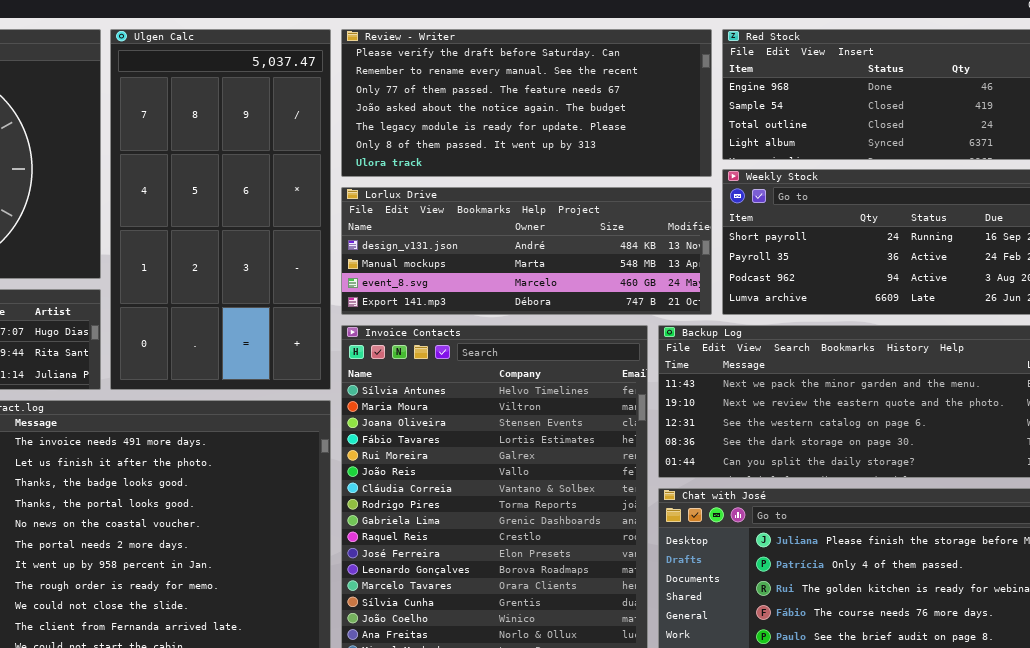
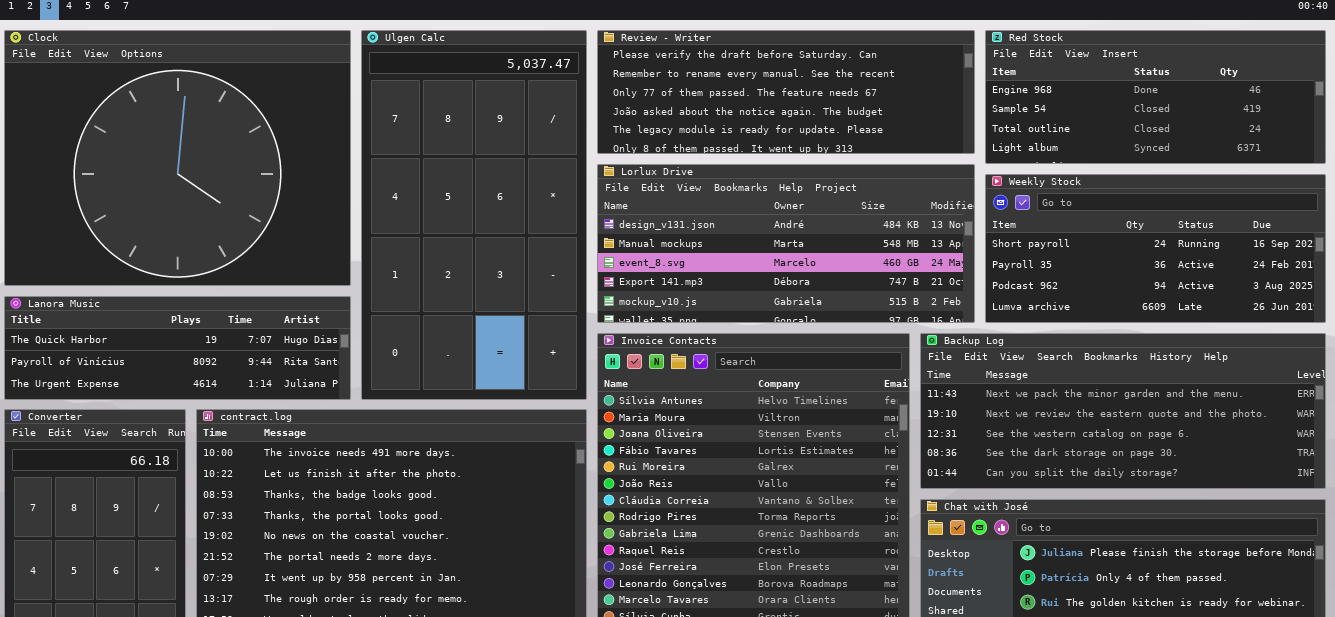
Review - Writer: [341,29,712,177] -> [597,30,975,154], resized
Lorlux Drive: [341,187,712,315] -> [597,164,975,323], resized

